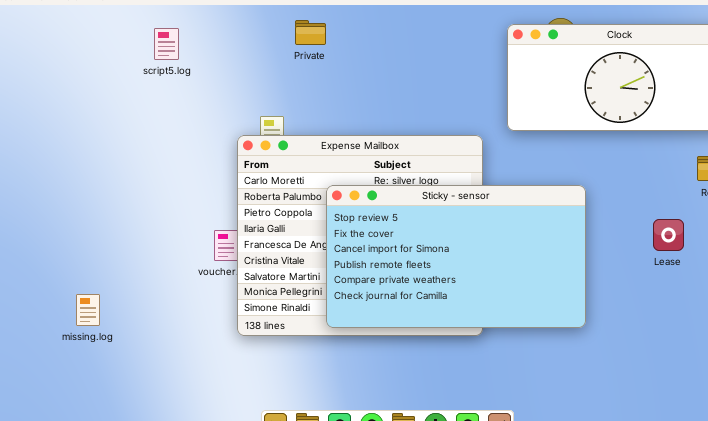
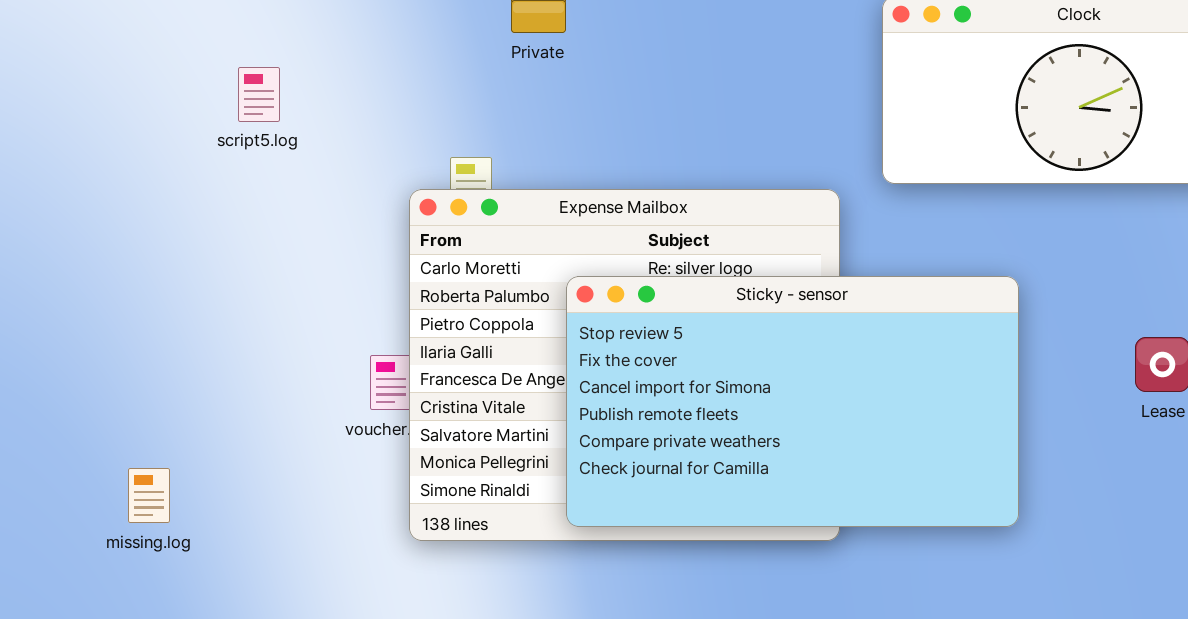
script5.log: [154,28,179,60] -> [238,67,280,122], moved

